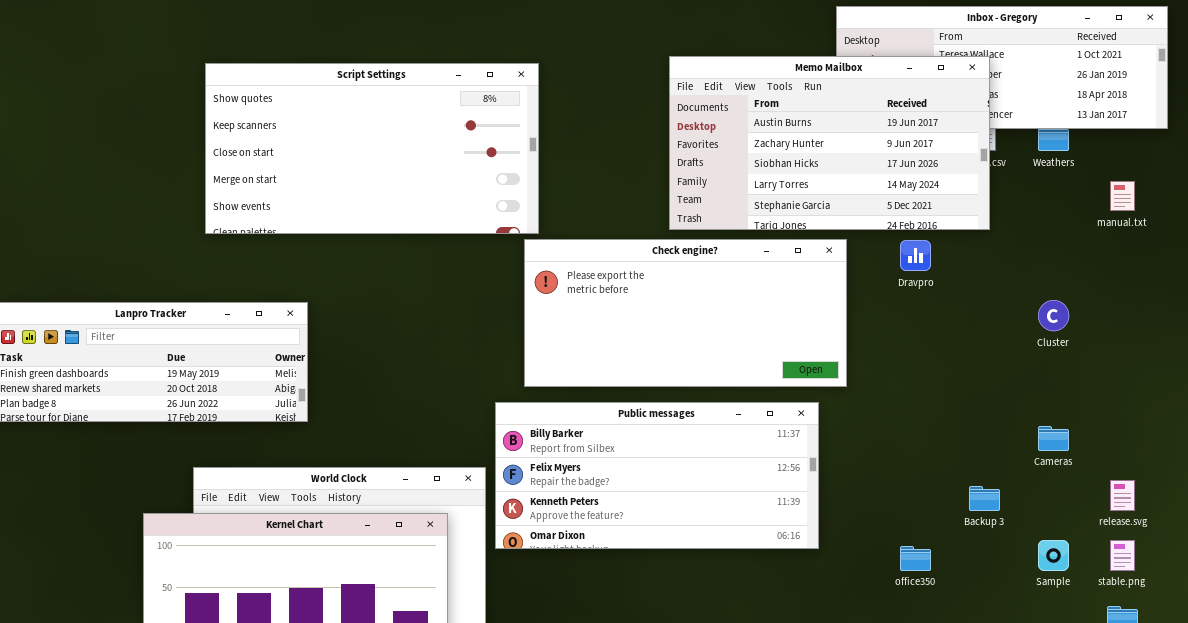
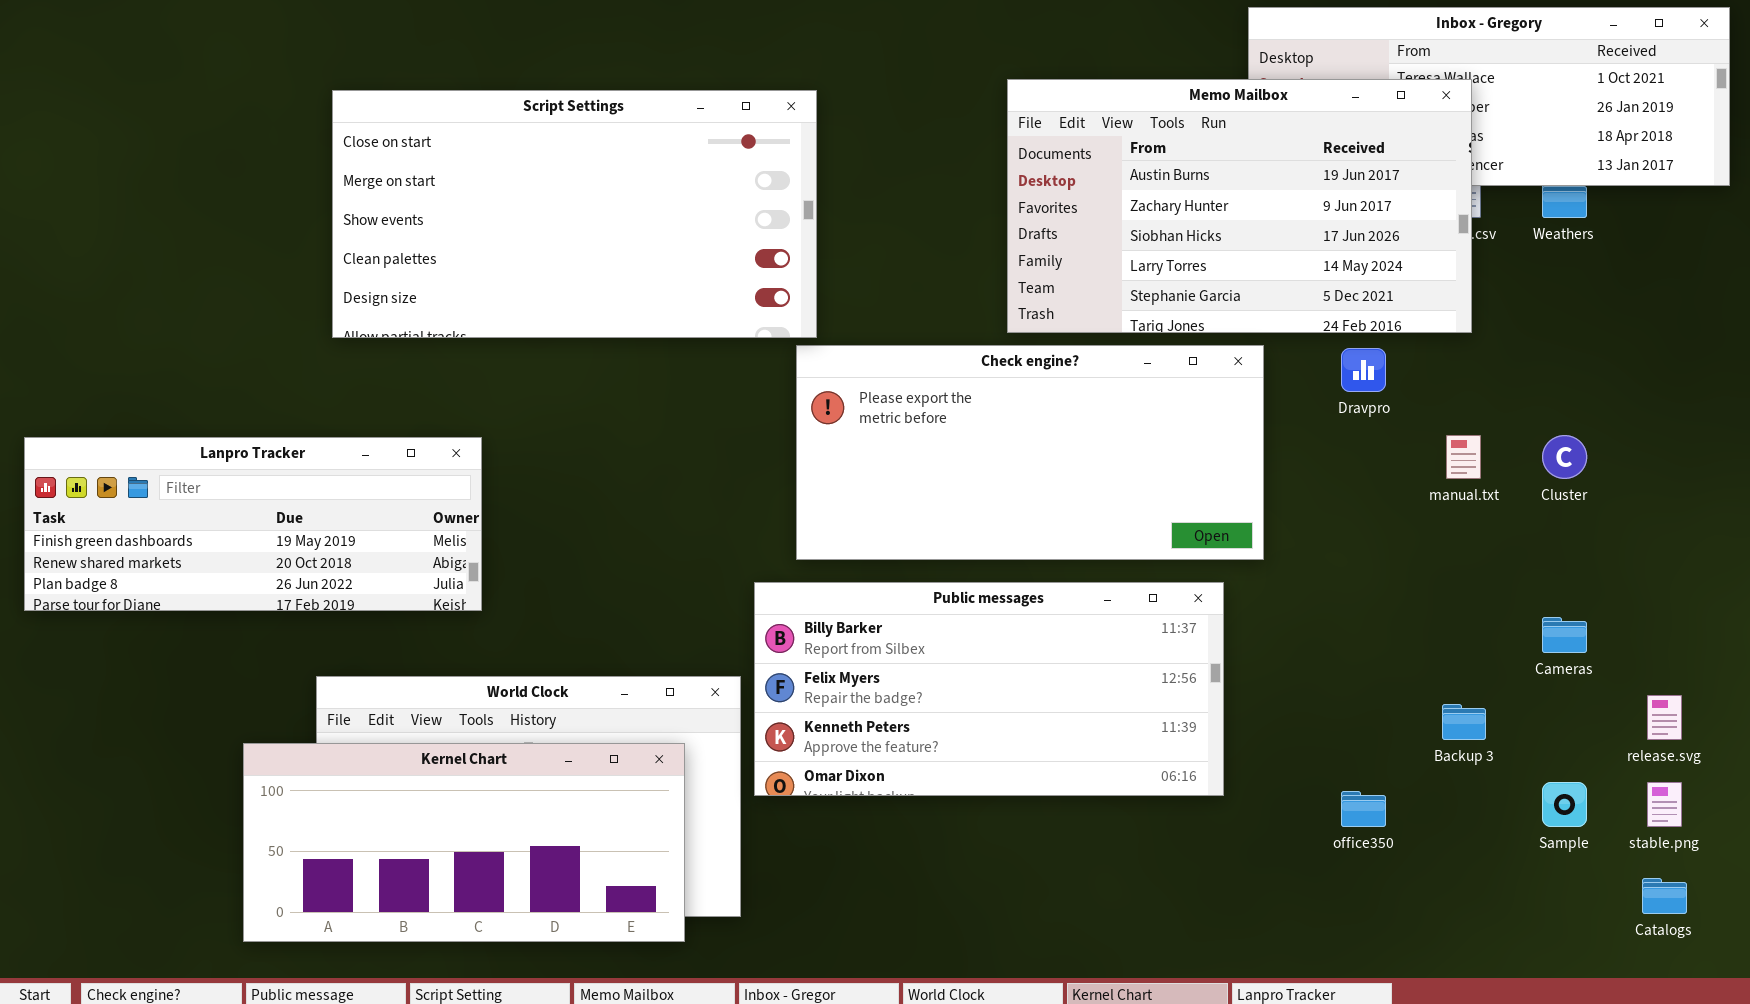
Script Settings: [205,63,539,234] -> [332,90,817,338], scrolled down 2 rows
manual.txt: [1110,181,1135,211] -> [1446,435,1481,479], moved

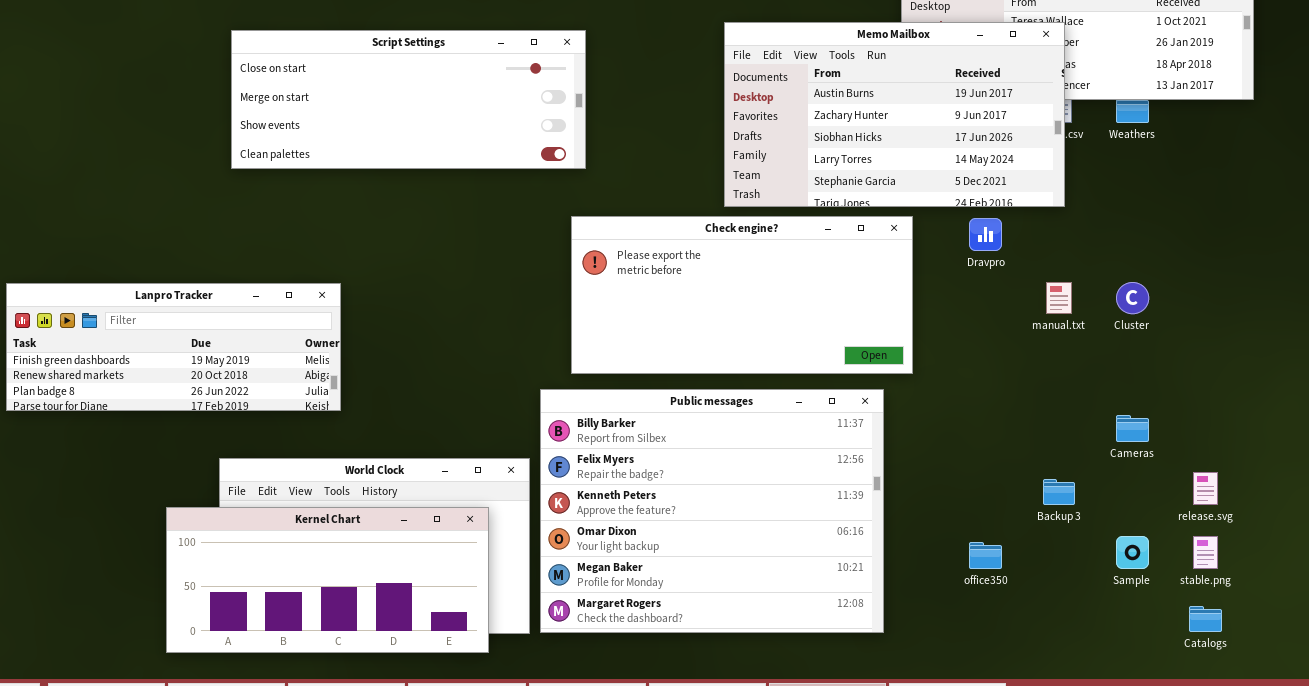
Script Settings: [332,90,817,338] -> [231,30,586,169], resized
Public messages: [754,582,1224,796] -> [540,389,884,633], resized

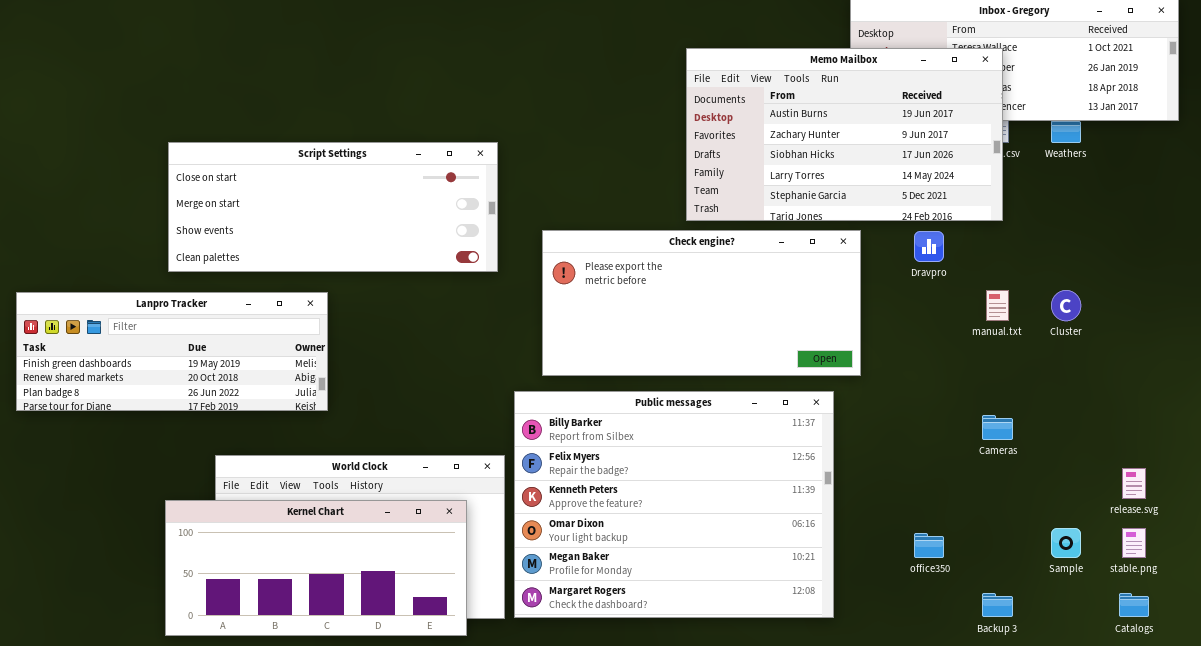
Script Settings: [231,30,586,169] -> [168,142,498,272], moved
Cameras: [1116,415,1149,442] -> [982,415,1013,440], moved
Backup 3: [1043,479,1075,505] -> [982,593,1013,617], moved

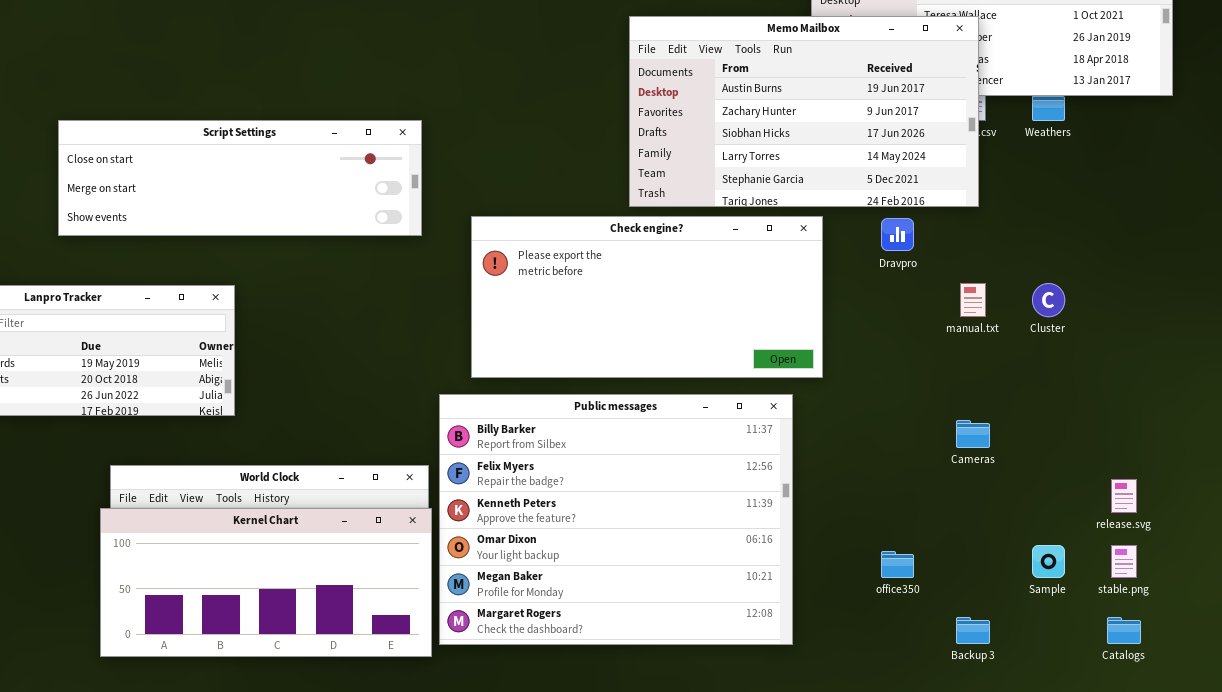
Script Settings: [168,142,498,272] -> [58,120,422,236], resized
Kernel Chart: [165,500,467,636] -> [100,508,432,657], moved

